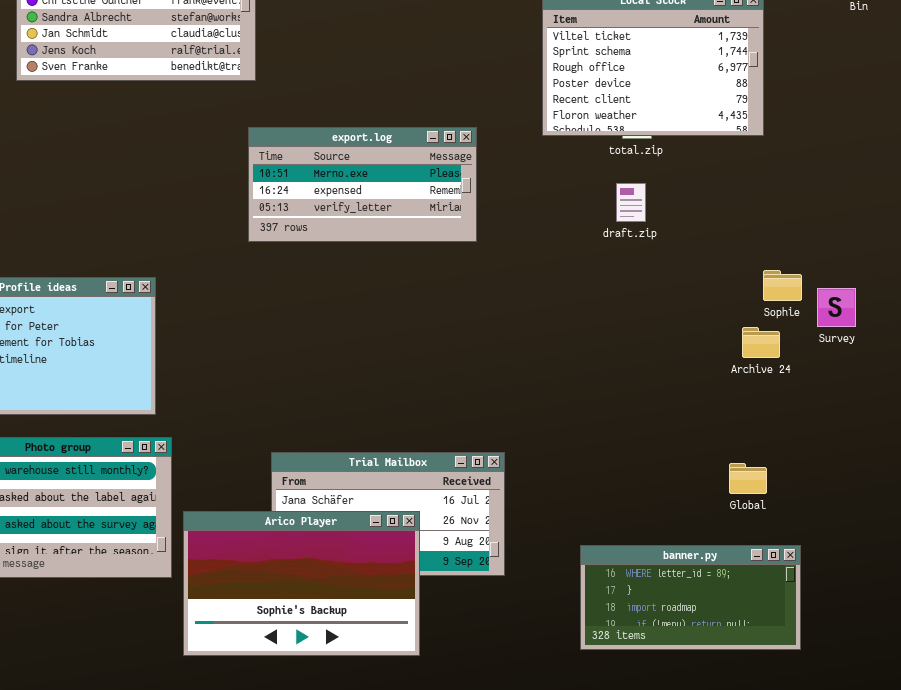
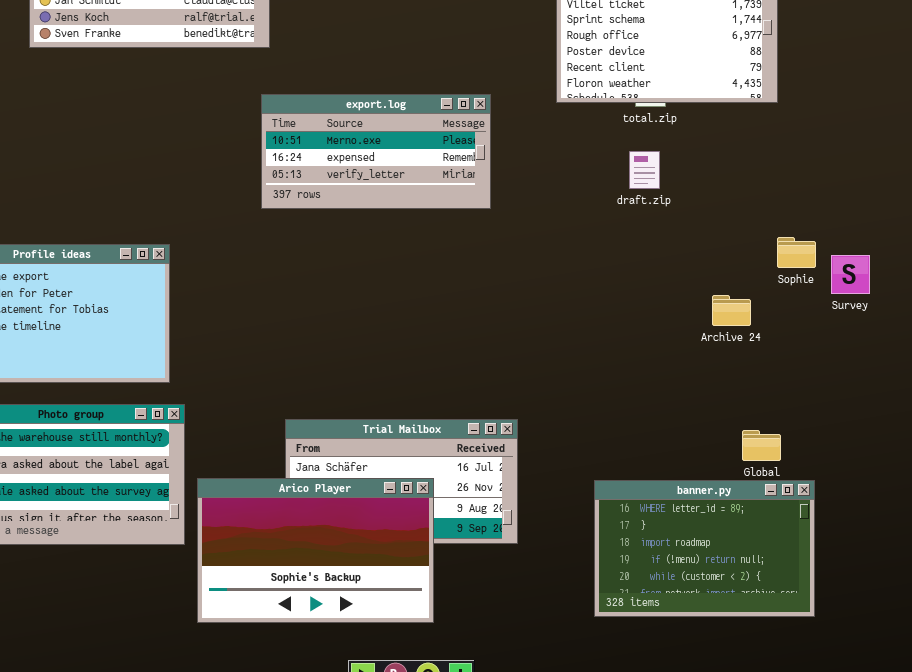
Archive 24: [742,327,780,358] -> [712,295,751,326], moved
banner.py: [580,545,801,650] -> [594,480,815,617], resized

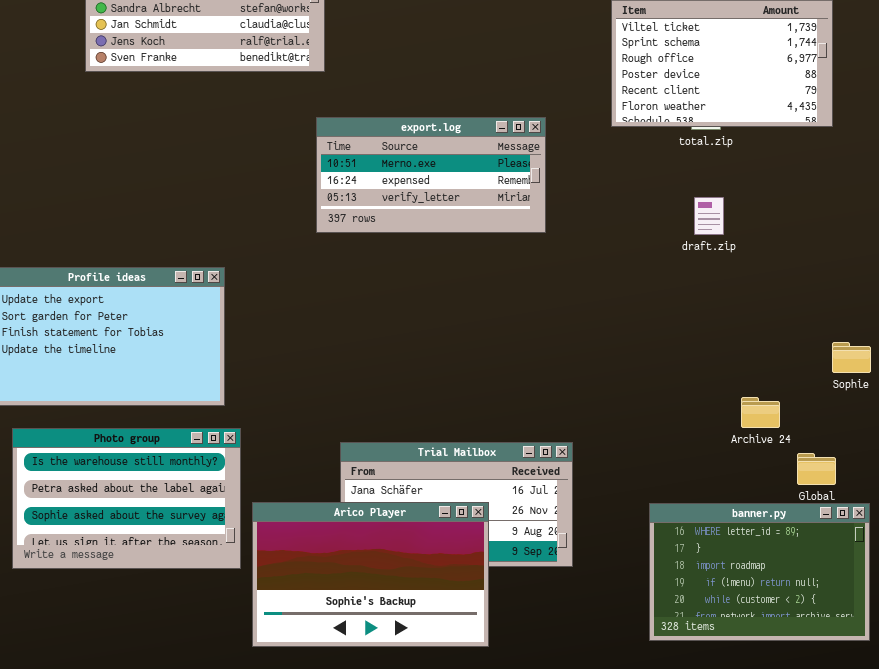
draft.zip: [629,151,660,189] -> [694,197,724,235], moved
Sophie: [777,237,816,268] -> [832,342,871,373], moved
Archive 24: [712,295,751,326] -> [741,397,780,428], moved

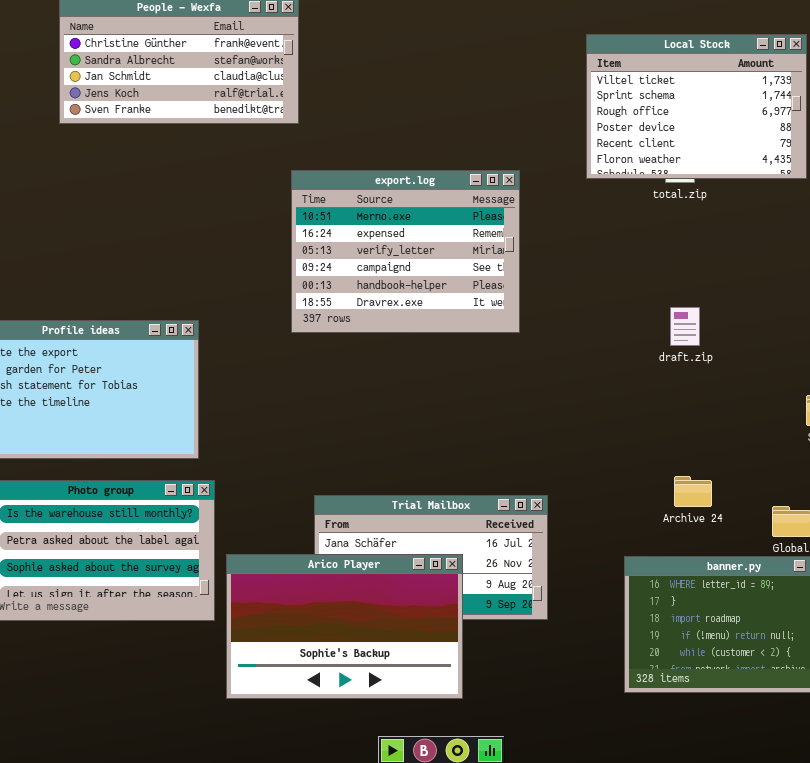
export.log: [316,117,546,233] -> [291,170,520,333], resized
draft.zip: [694,197,724,235] -> [670,307,700,346], moved
Archive 24: [741,397,780,428] -> [674,476,712,507], moved

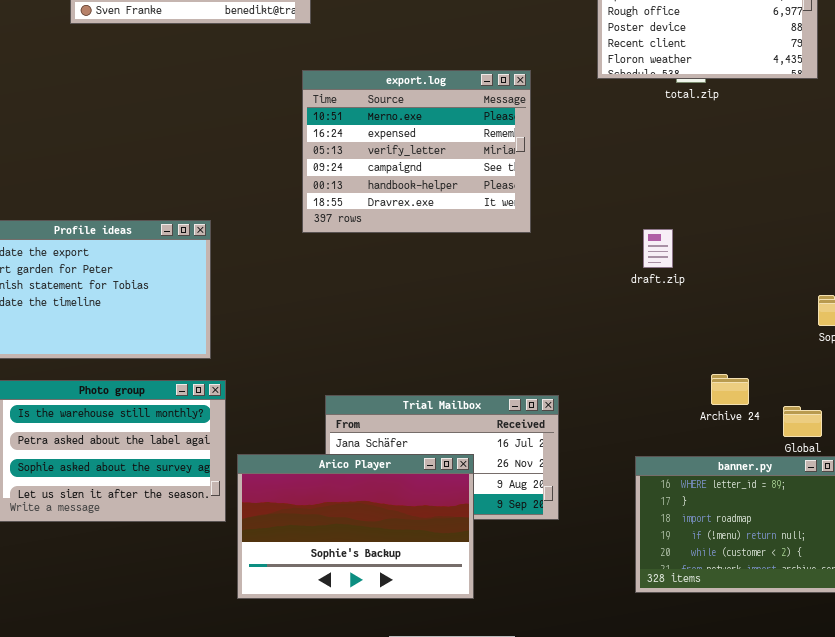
draft.zip: [670,307,700,346] -> [643,229,673,268], moved
Archive 24: [674,476,712,507] -> [711,374,749,405], moved

